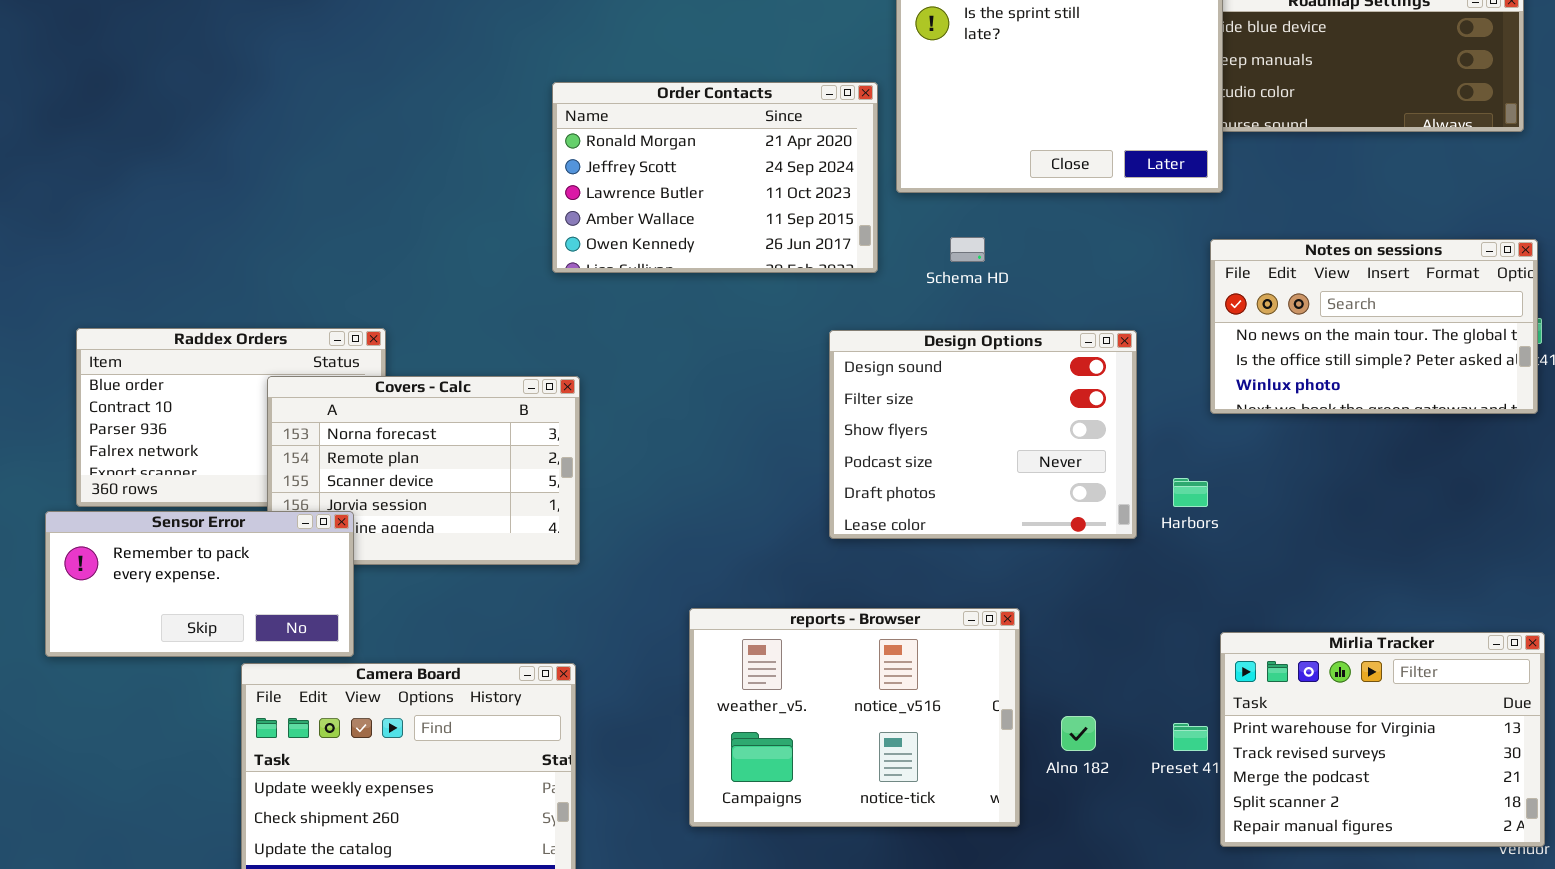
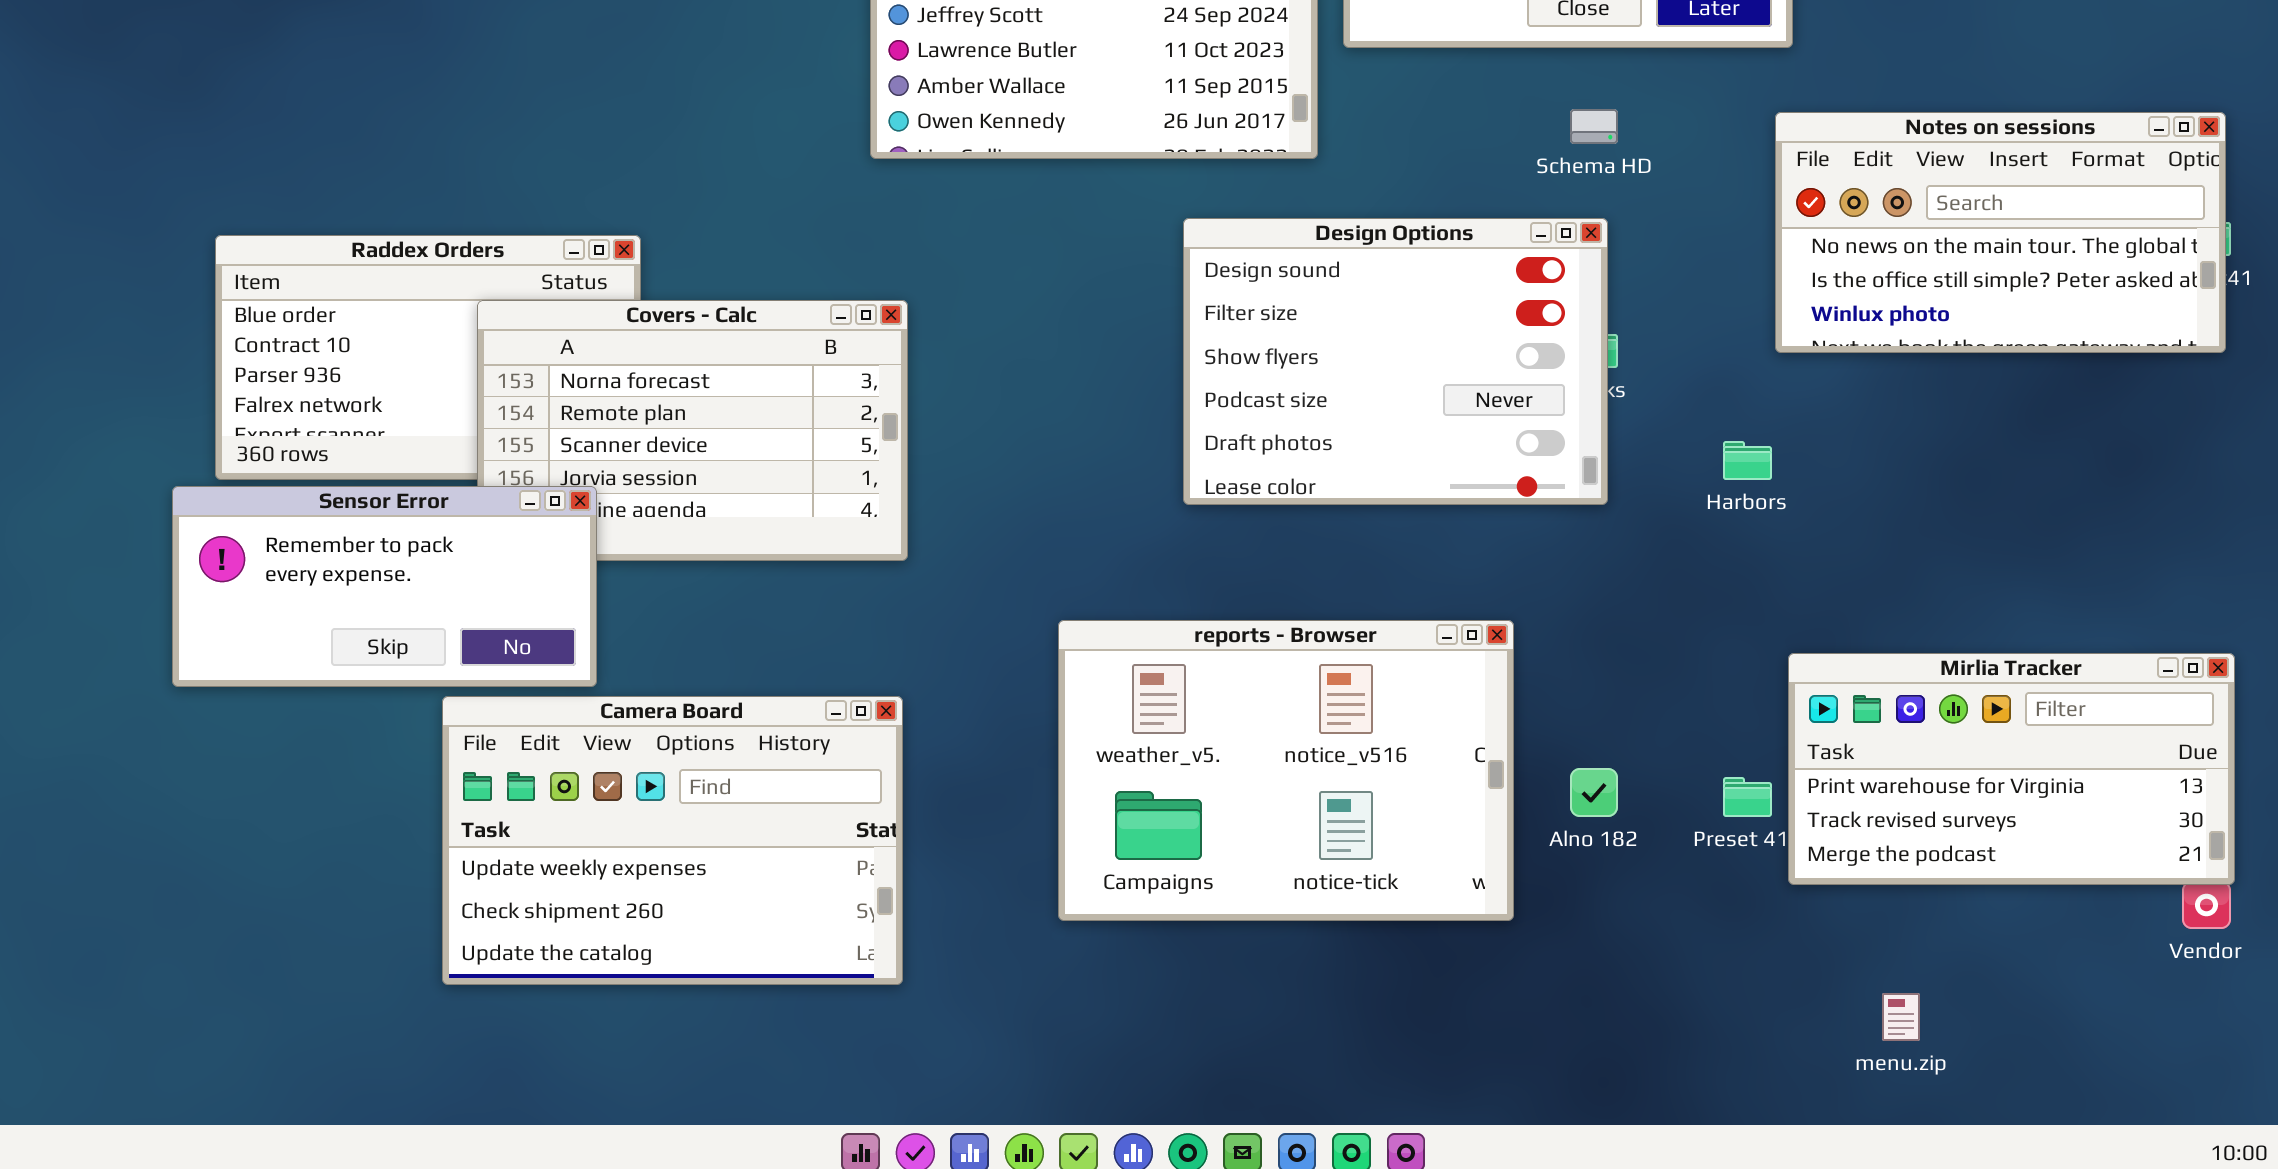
Schema HD: [950,237,985,262] -> [1570,109,1618,144], moved
Design Options: [829,330,1137,539] -> [1183,218,1608,505], moved
Mirlia Tracker: [1220,632,1545,847] -> [1788,653,2235,885], resized

